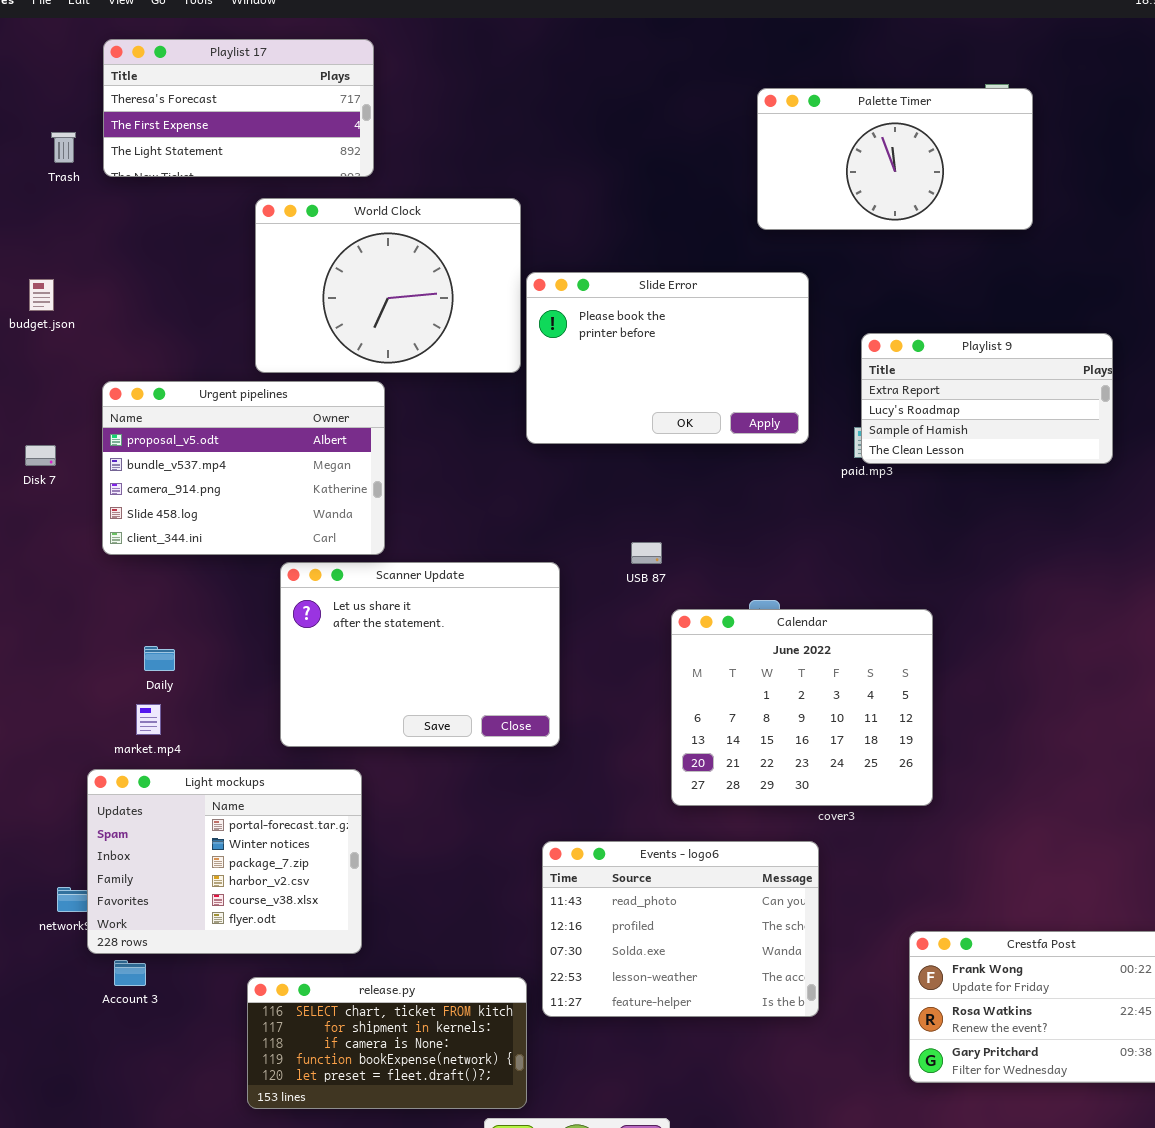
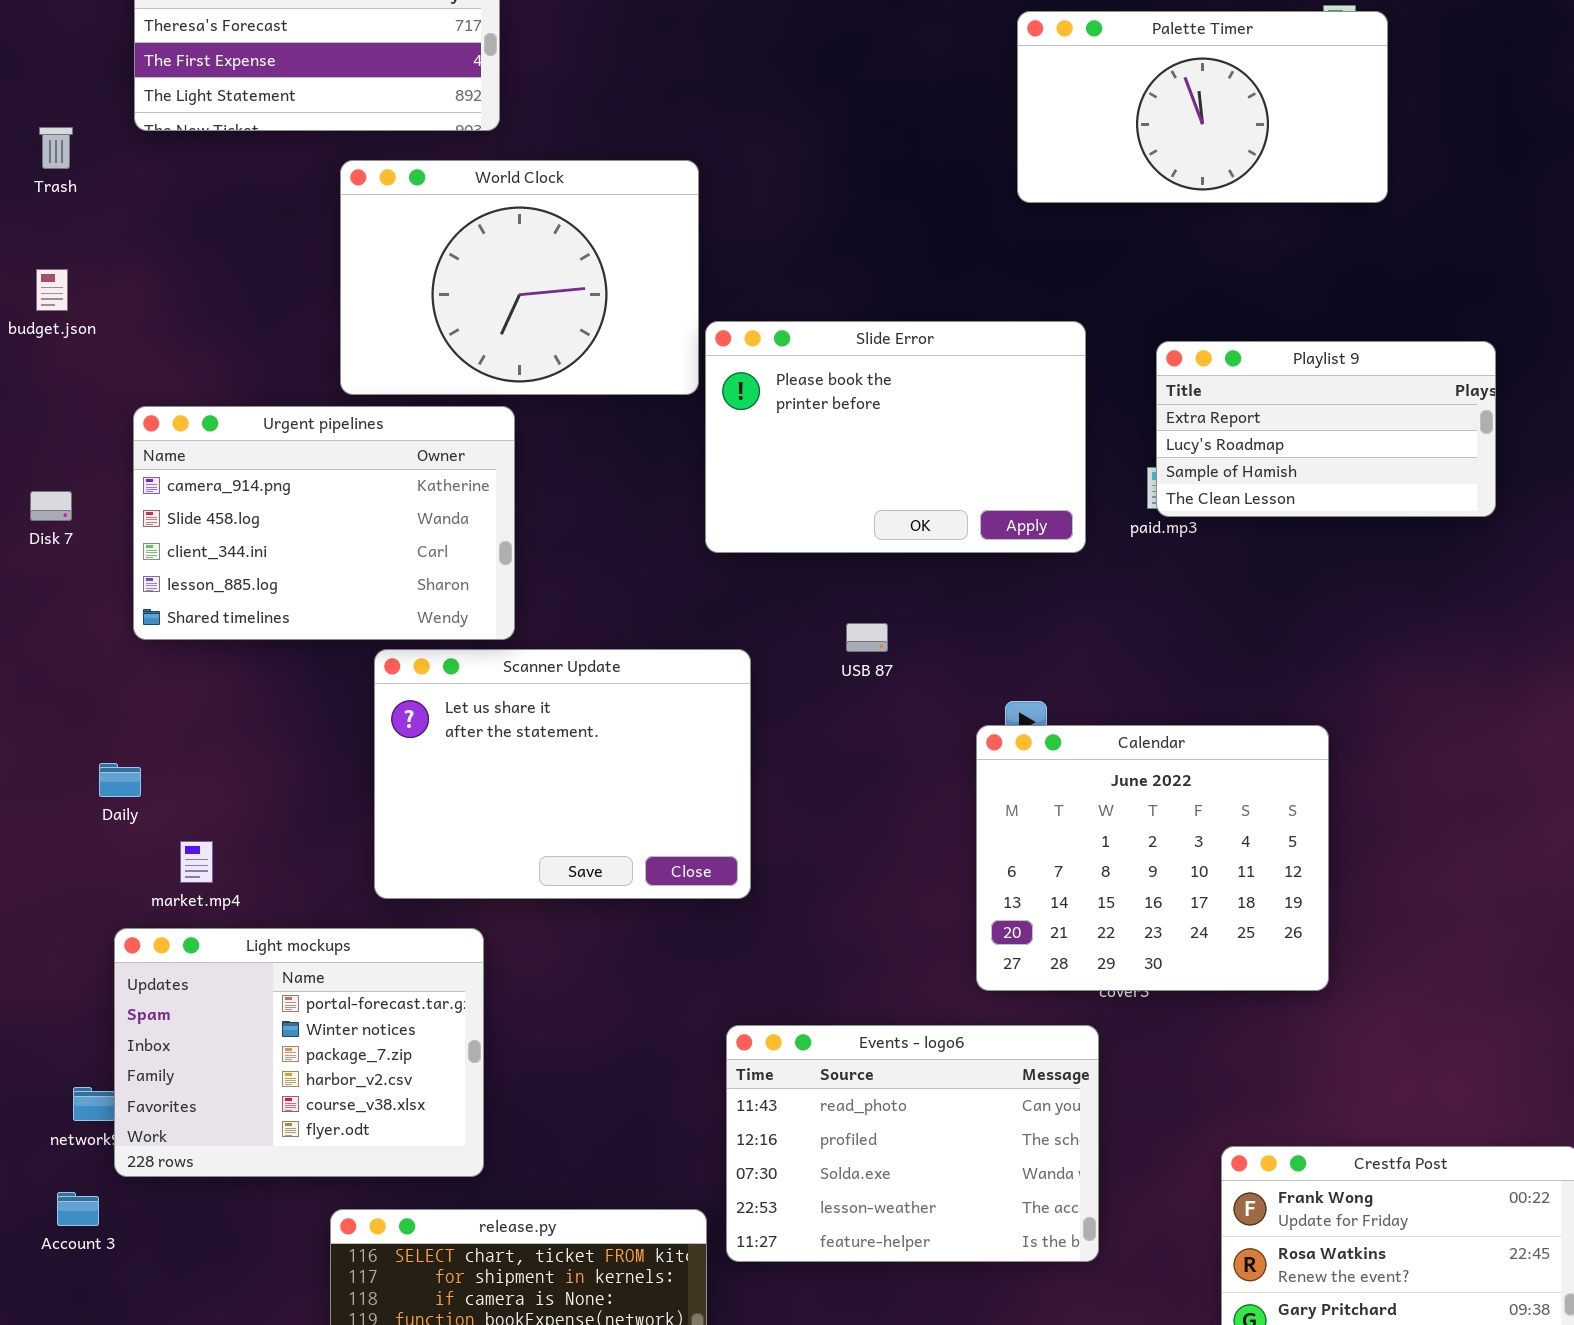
Trash: [51,132,76,163] -> [39,127,73,169], moved
Slide Error: [526,272,809,444] -> [705,321,1086,553], moved
Urgent pipelines: [102,381,385,555] -> [133,406,515,640], scrolled down 2 rows
Calendar: [671,609,933,806] -> [976,725,1329,991], moved
Daily: [144,646,175,671] -> [99,763,141,797], moved
Account 3: [114,960,146,986] -> [57,1192,99,1226], moved

